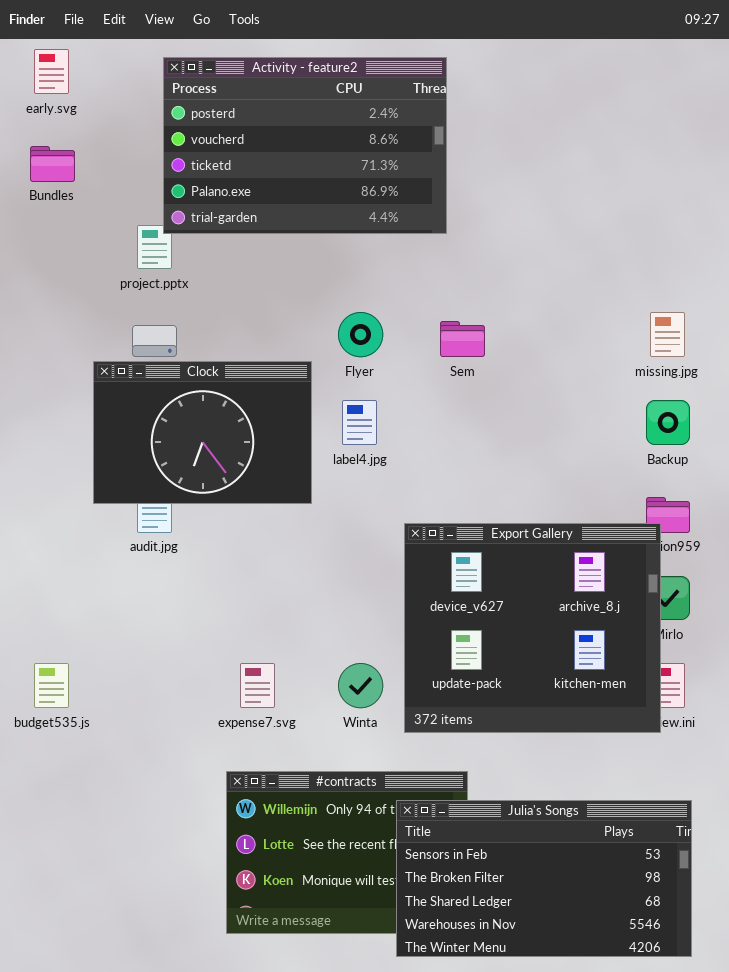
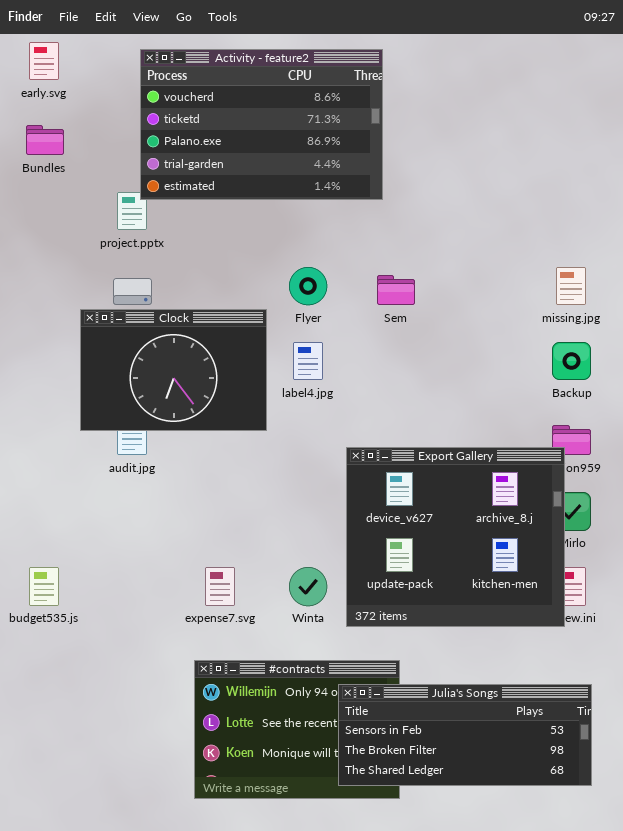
Activity - feature2: [163,57,447,234] -> [140,49,383,200], scrolled down 1 row
Julia's Songs: [396,800,692,957] -> [338,684,592,786], resized

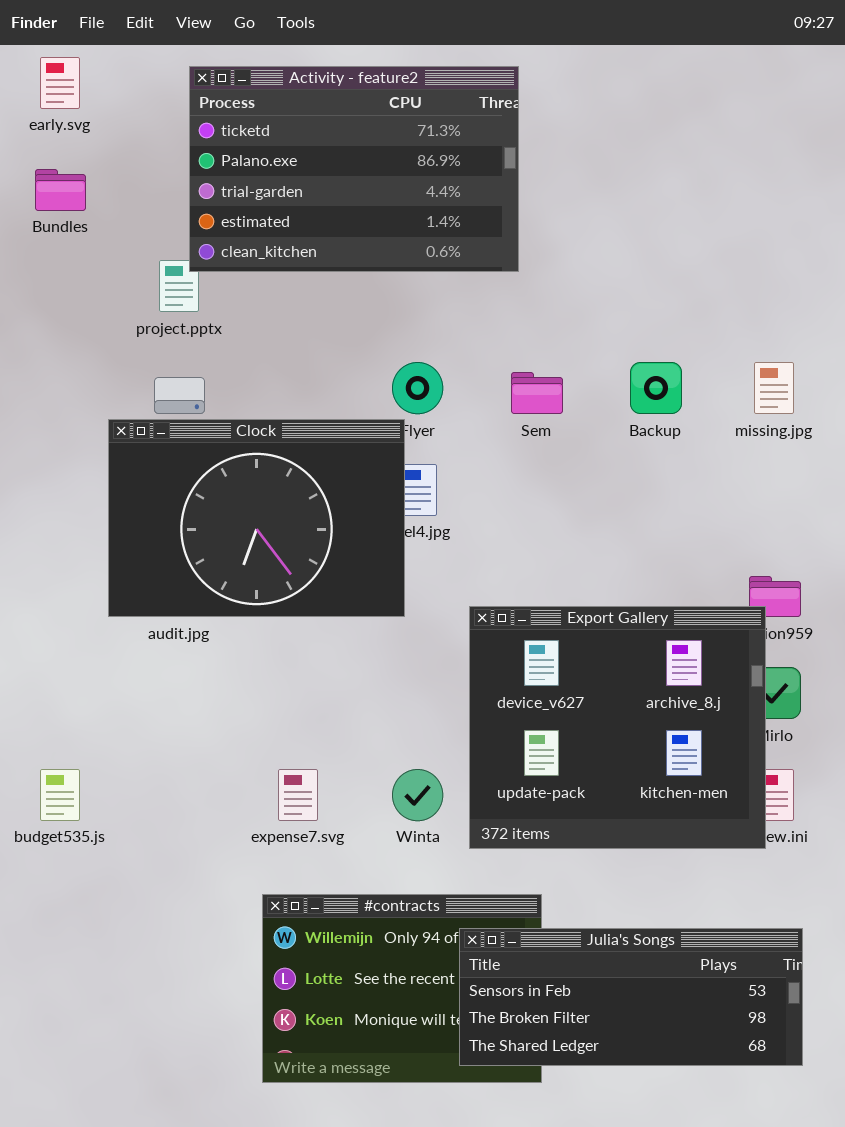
Activity - feature2: [140,49,383,200] -> [189,66,519,272], scrolled down 1 row
Clock: [80,309,267,431] -> [108,419,405,617], resized
Backup: [552,342,591,380] -> [630,362,682,414], moved

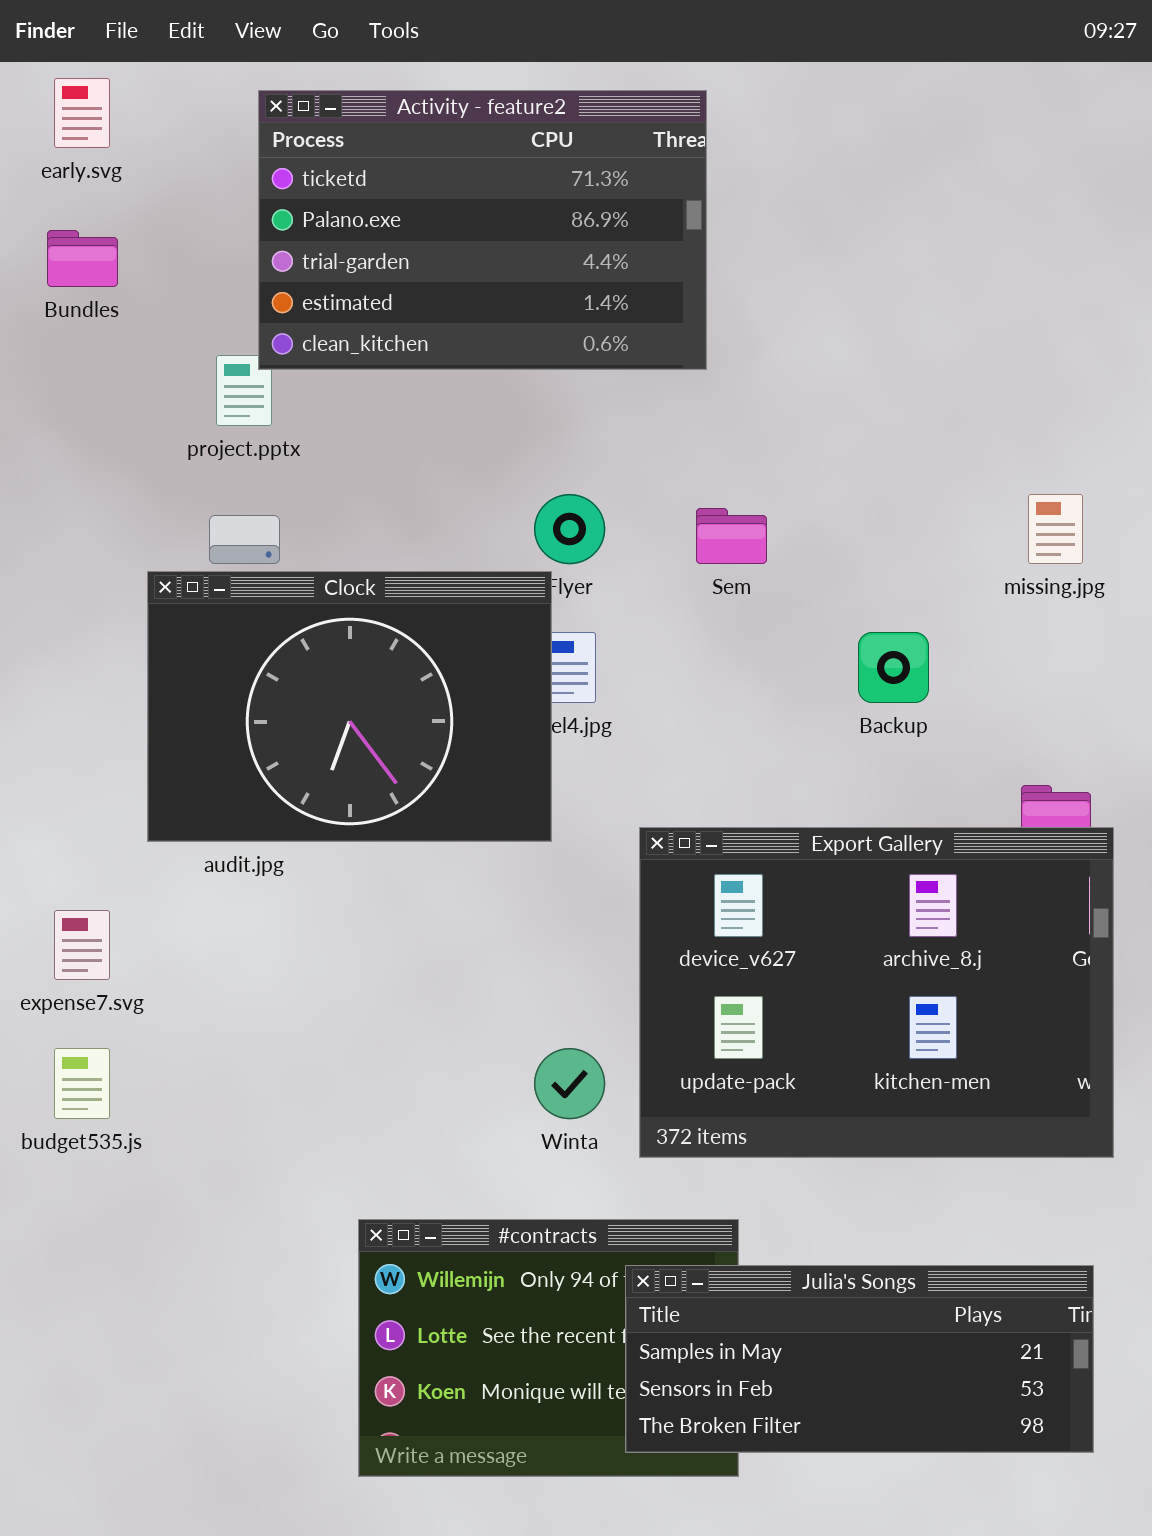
Backup: [630,362,682,414] -> [858,632,929,703], moved
Export Gallery: [469,606,766,849] -> [639,827,1114,1158], resized
expense7.svg: [278,769,318,821] -> [54,910,110,980], moved
Julia's Songs: [459,928,803,1066] -> [625,1265,1094,1453], scrolled up 1 row

